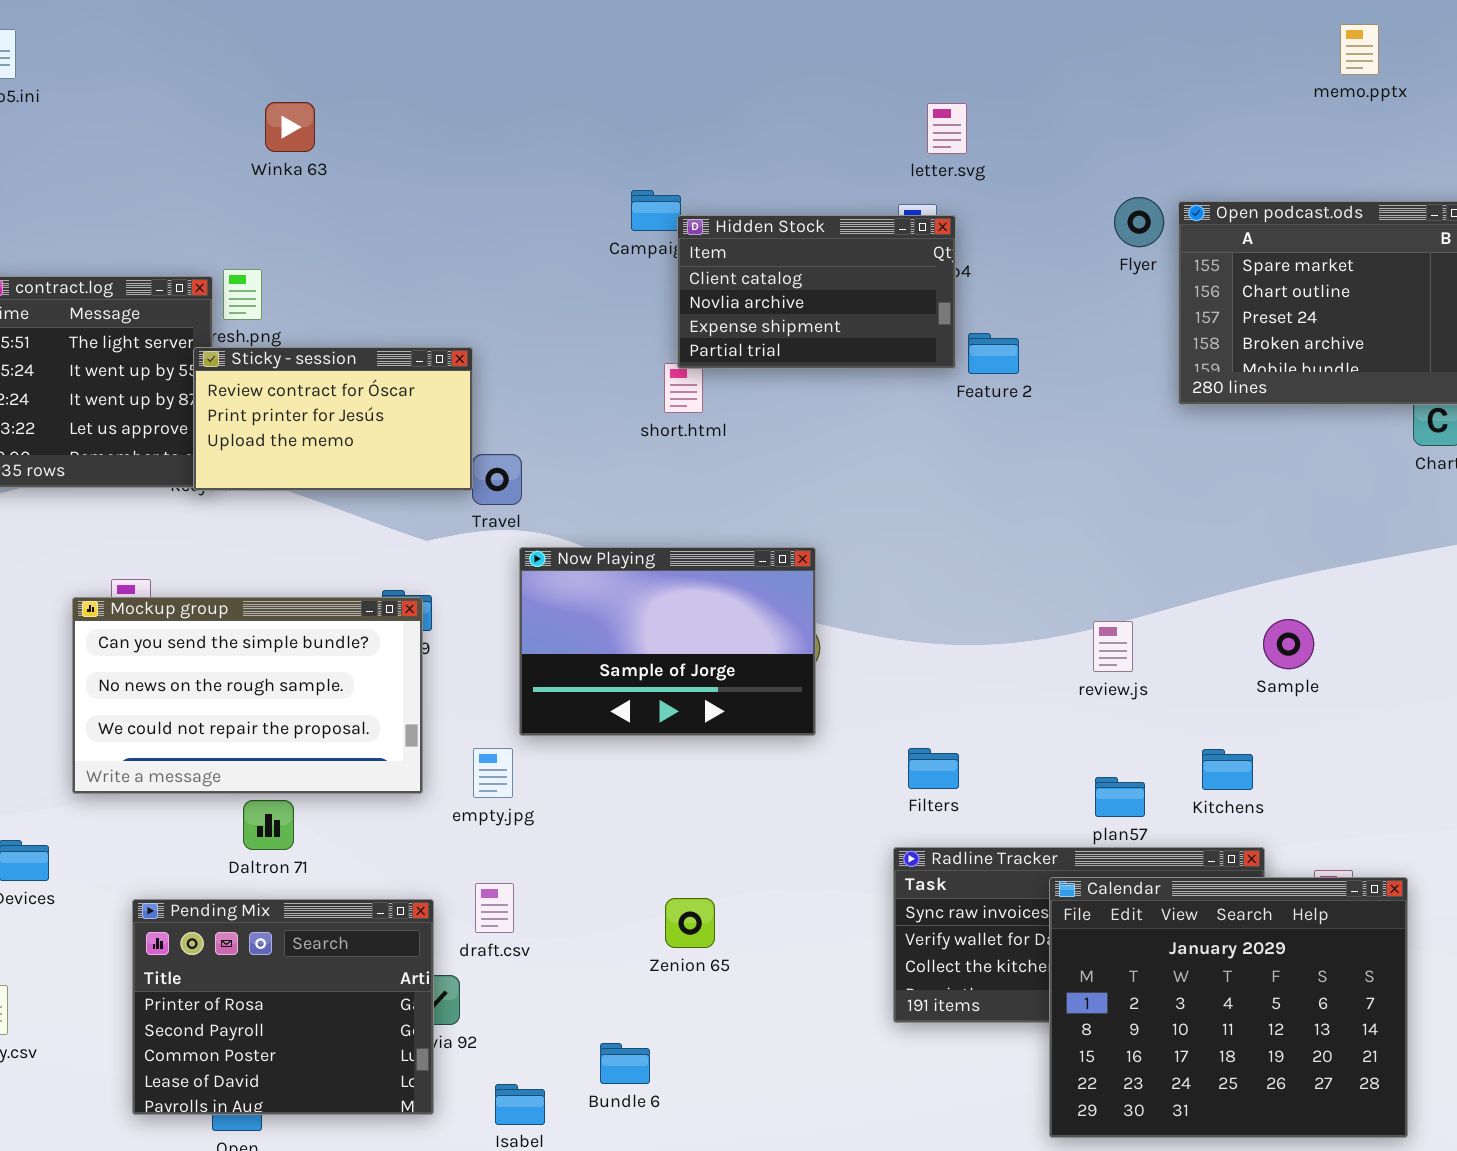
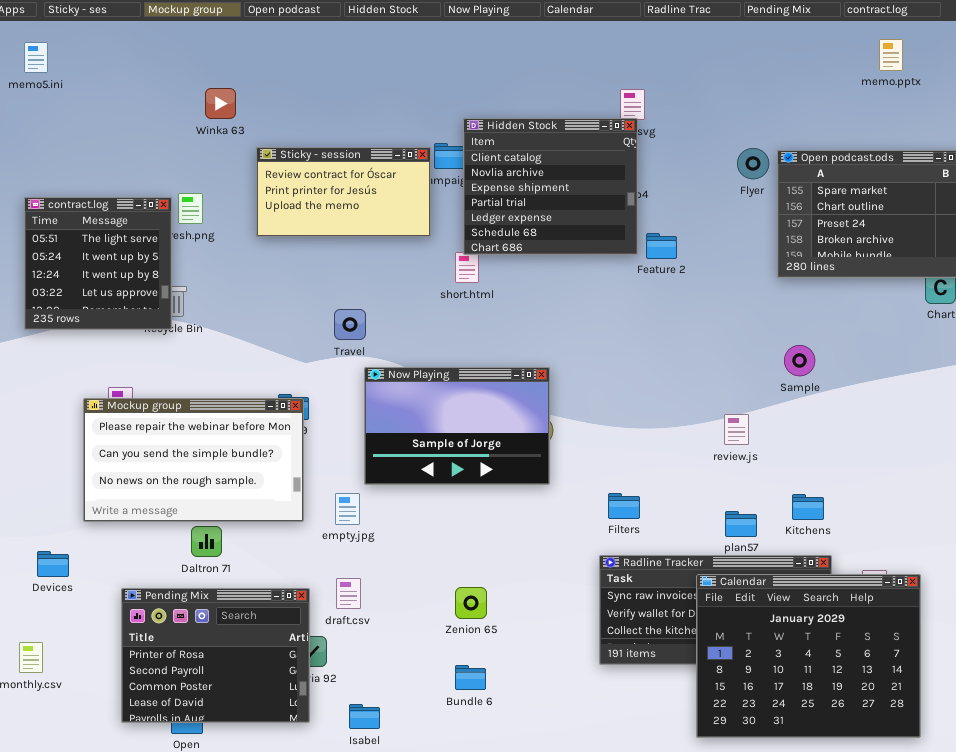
Hidden Stock: [677,215,956,369] -> [463,118,638,255], resized
Sticky - session: [193,347,473,491] -> [256,147,431,237], moved
Mockup group: [72,597,423,794] -> [83,398,304,522], scrolled up 1 row
Sample: [1263,619,1314,669] -> [784,345,815,376], moved
Bundle 6: [600,1043,650,1084] -> [455,665,486,690], moved

